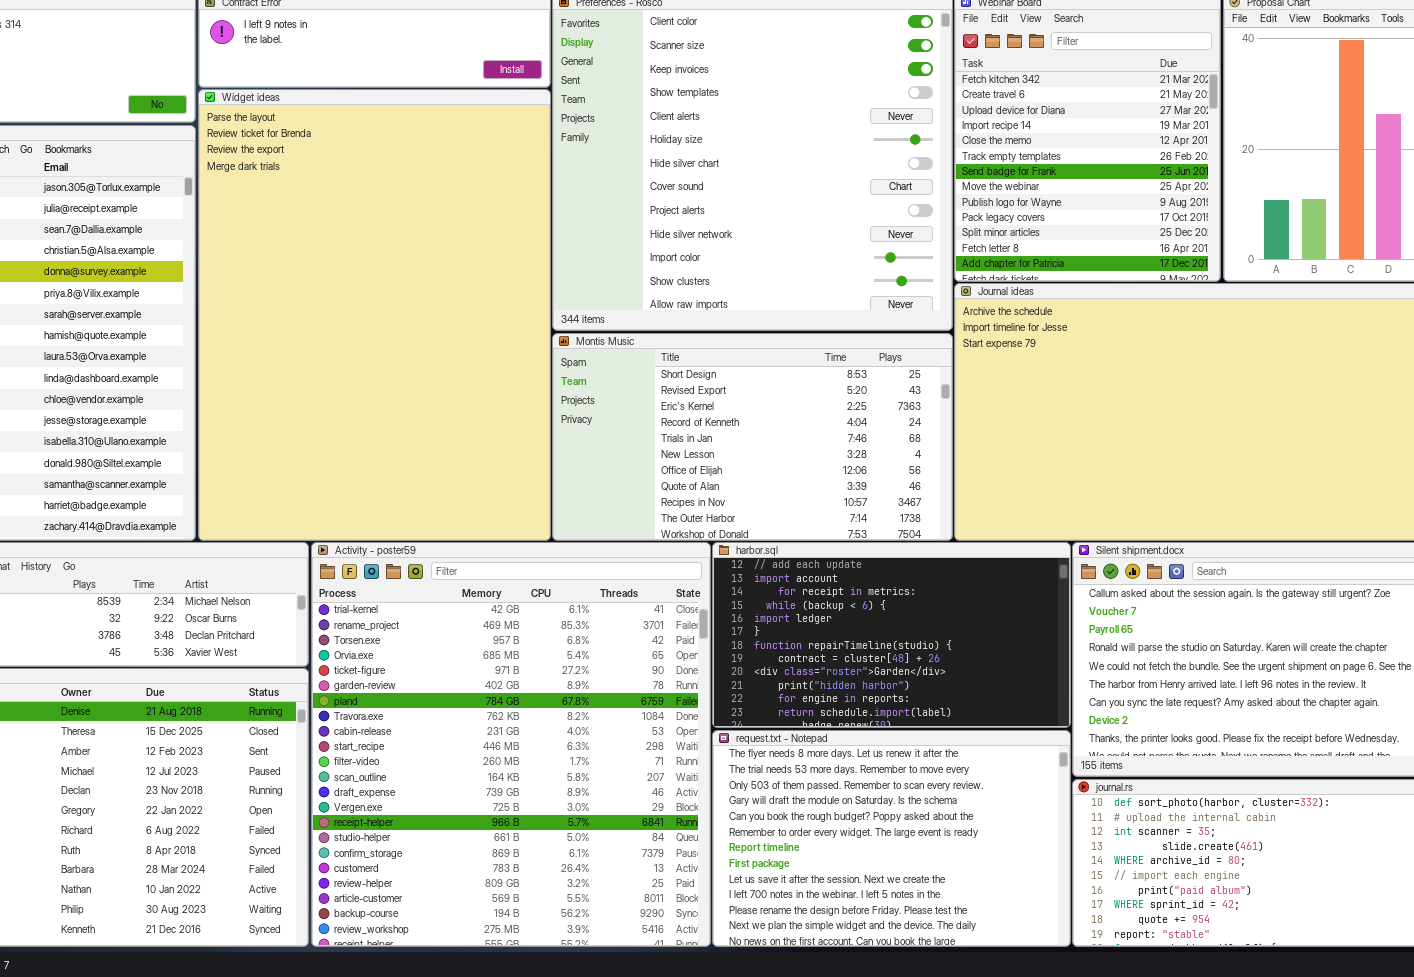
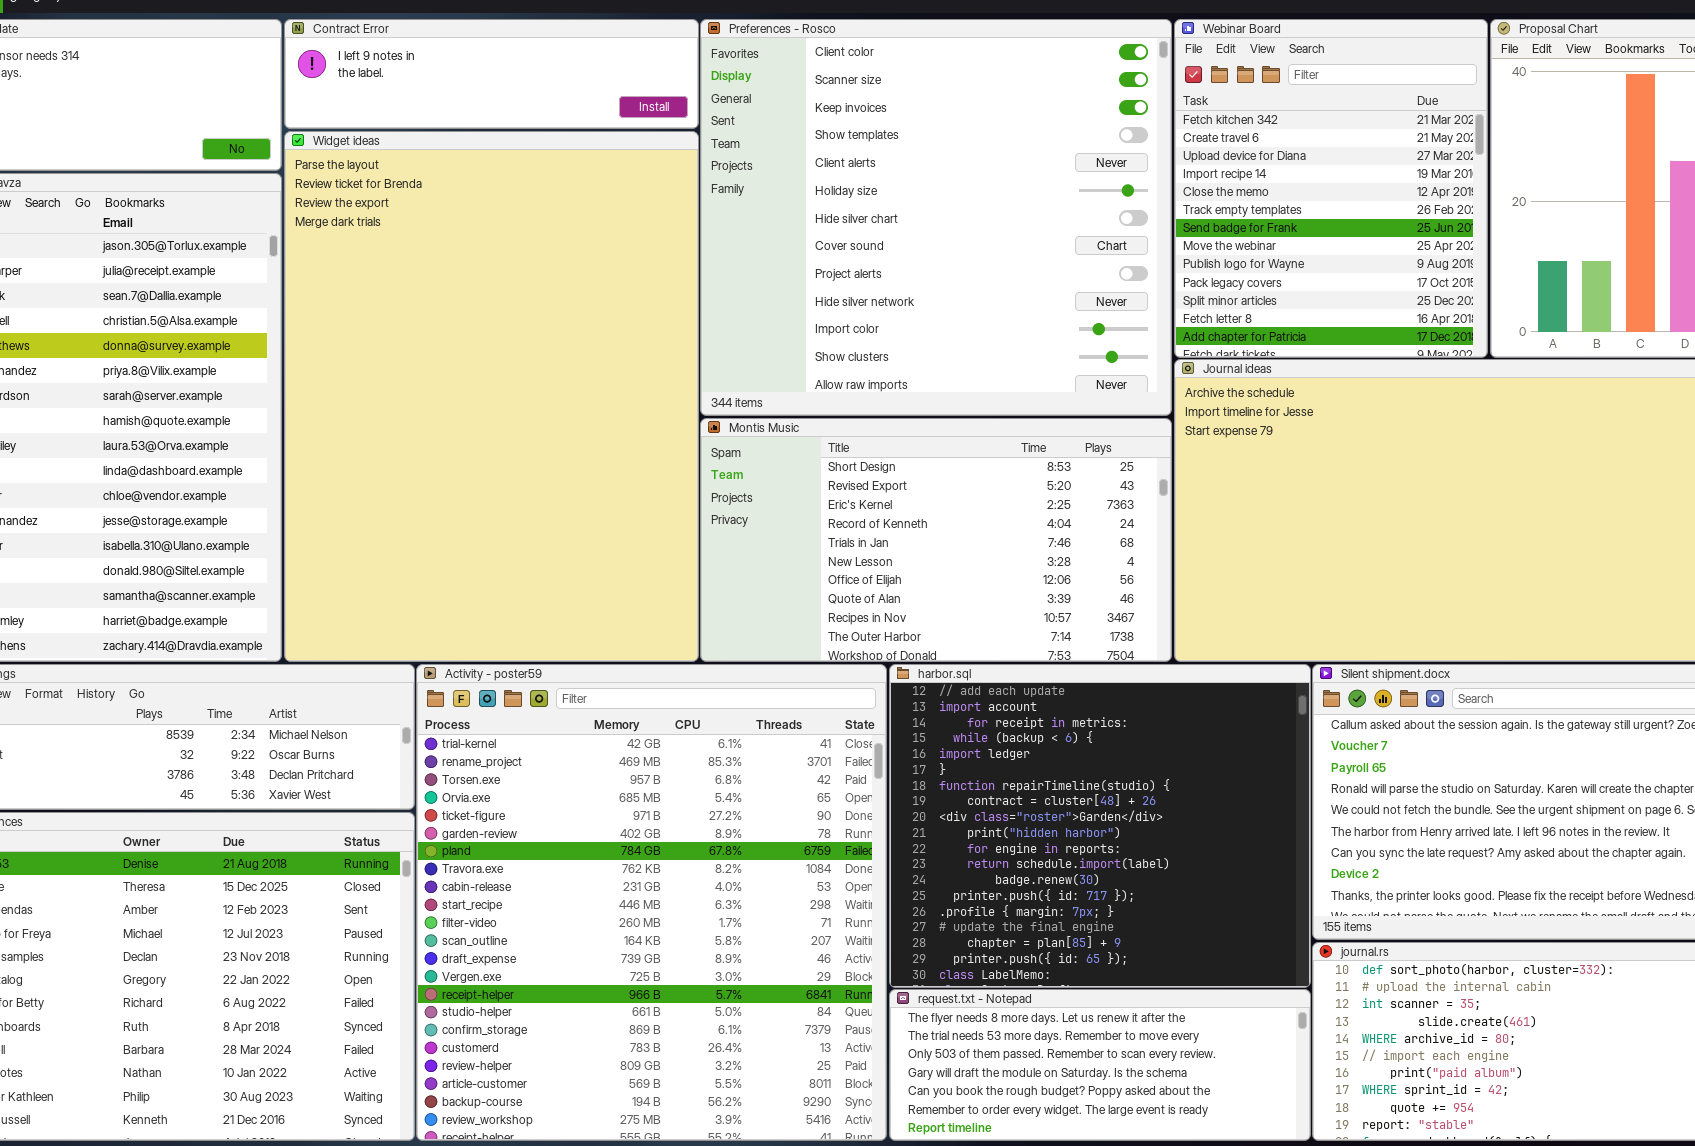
harbor.sql: [712,542,1071,728] -> [889,664,1311,988], resized
request.txt - Notepad: [712,730,1071,947] -> [889,989,1311,1141], resized

